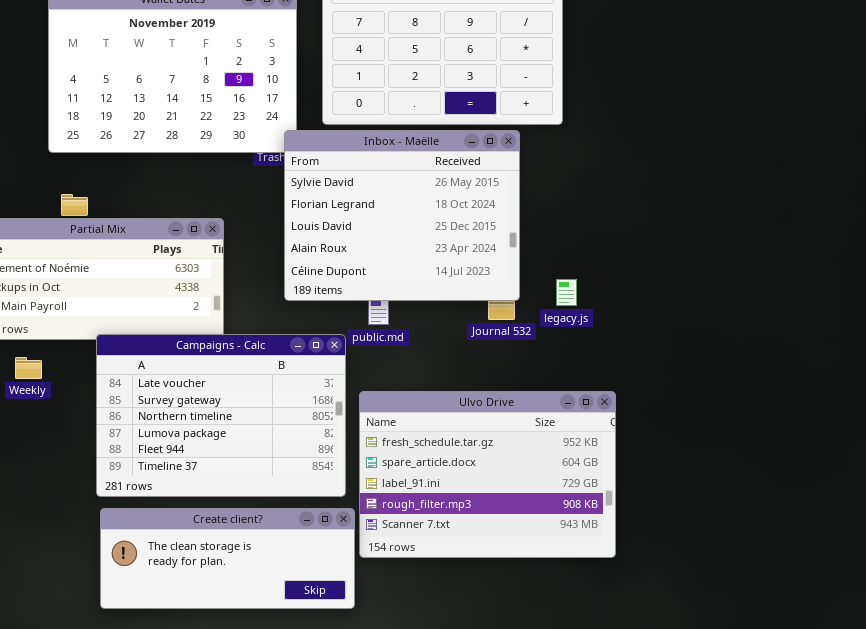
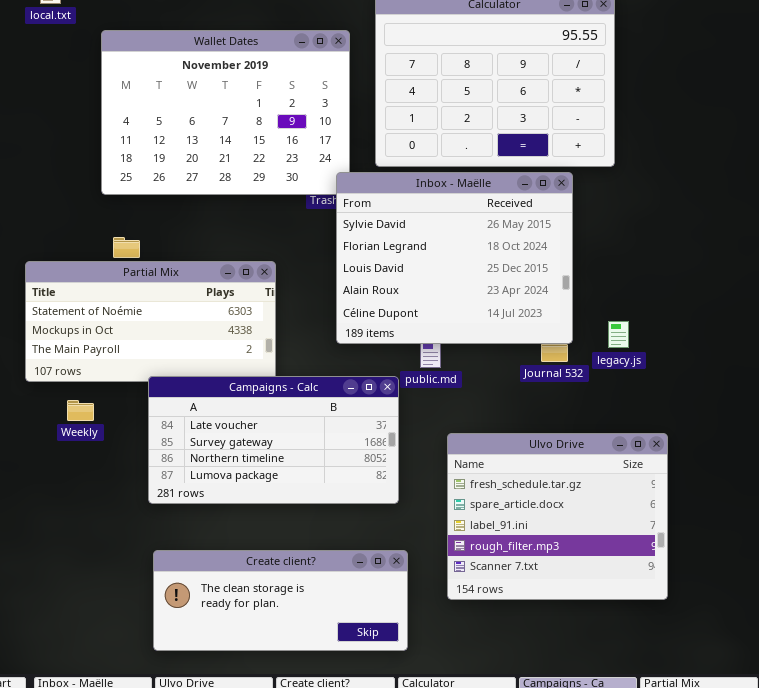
Campaigns - Calc: [96,334,346,497] -> [148,376,399,504], resized
Ulvo Drive: [359,391,616,558] -> [447,433,668,600], resized

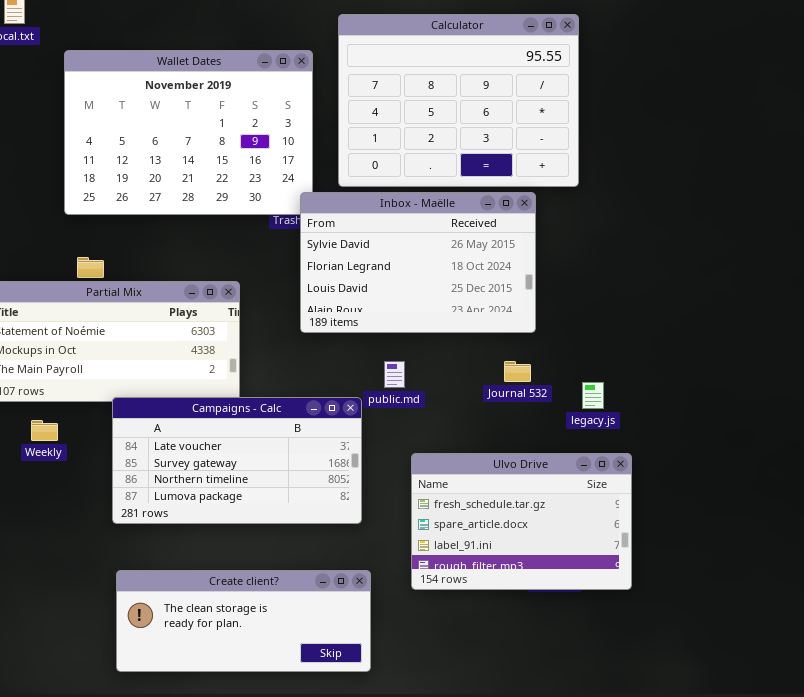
Inbox - Maëlle: [336,172,573,344] -> [300,192,536,333], resized
legacy.js: [608,321,629,348] -> [582,382,604,409], moved
Ulvo Drive: [447,433,668,600] -> [411,453,632,590], resized

